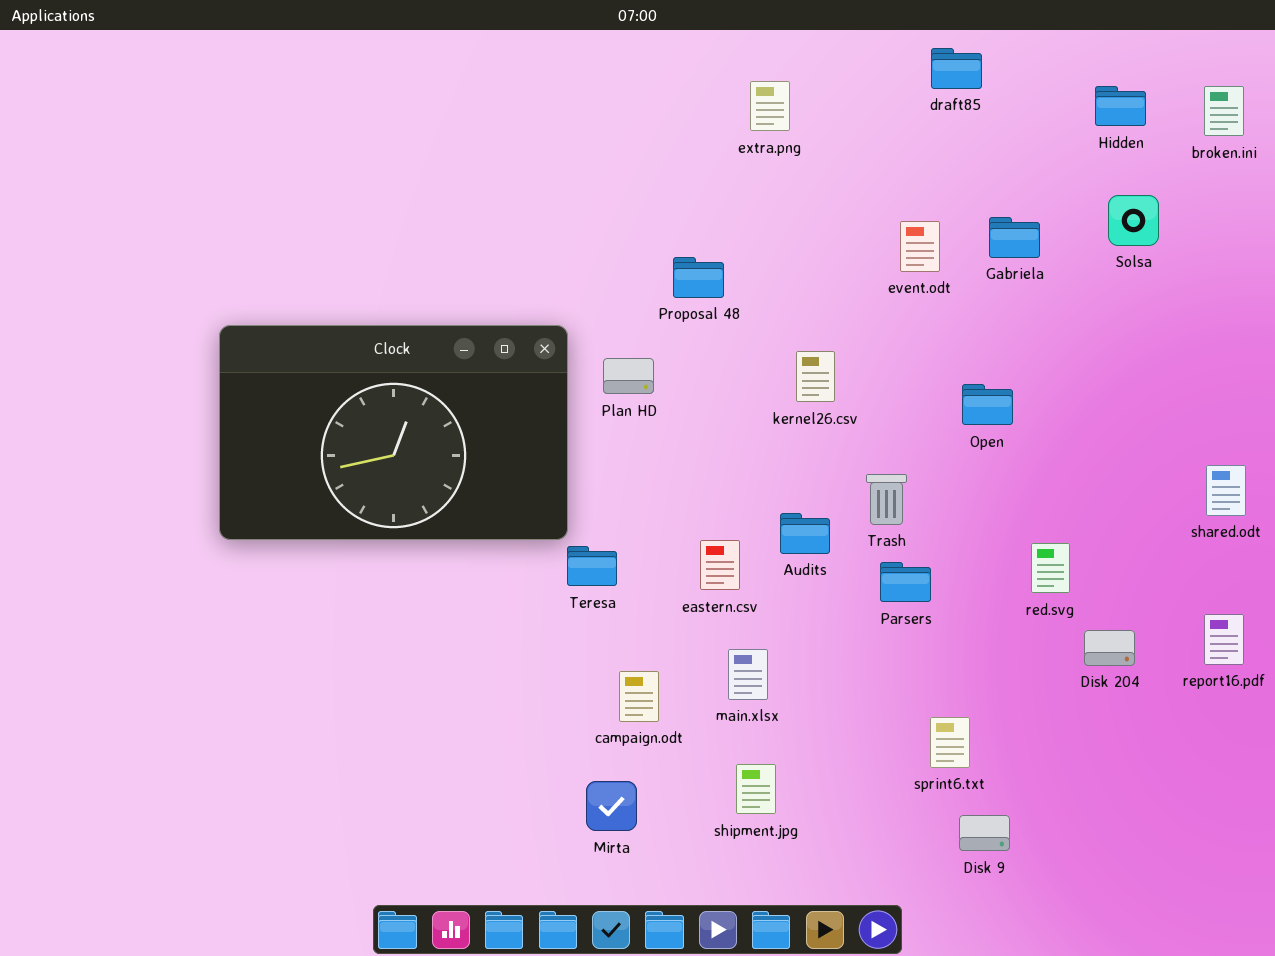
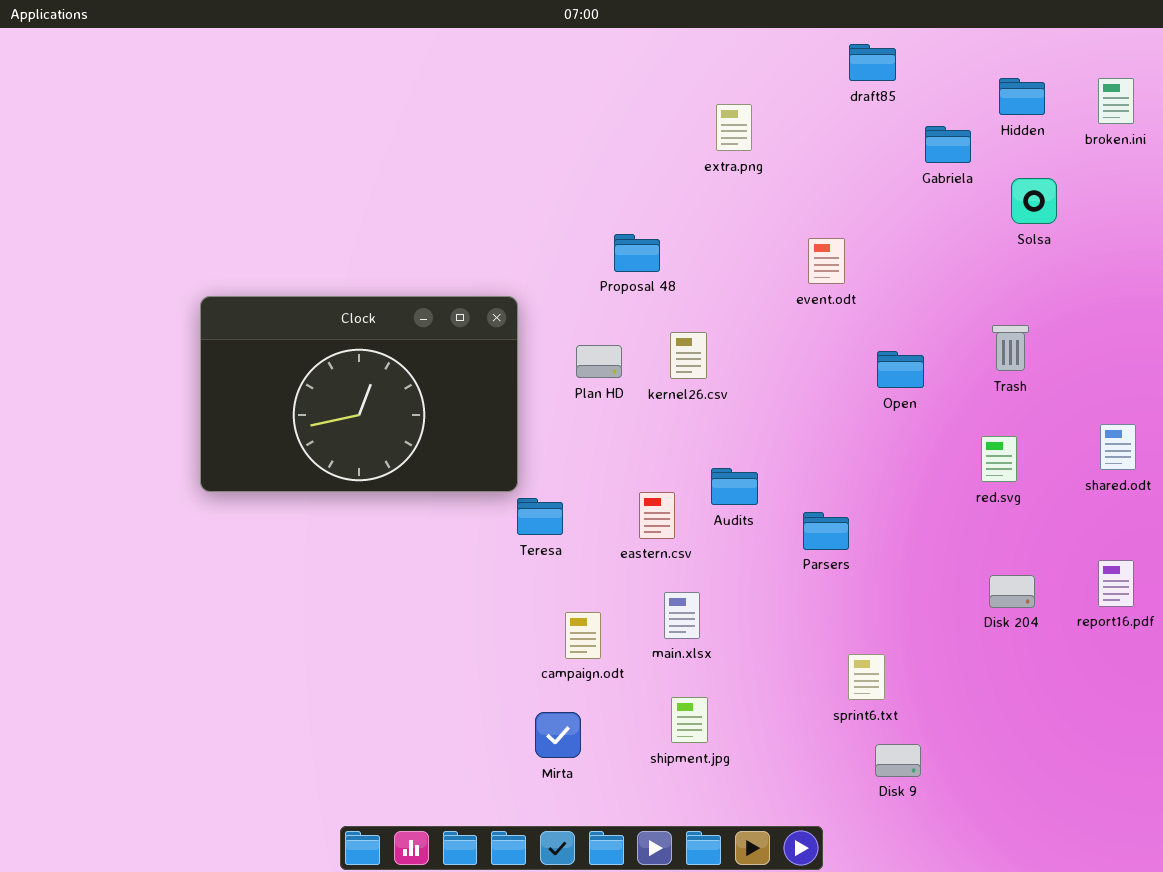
extra.png: [750,81,790,131] -> [716,104,752,151], moved
Gabriela: [989,217,1040,258] -> [925,126,971,163], moved
event.odt: [900,221,940,272] -> [808,238,845,284], moved
kernel26.csv: [796,351,835,402] -> [670,332,707,379], moved
Plan HD: [603,358,654,394] -> [576,345,622,378], moved
Trash: [866,474,907,525] -> [992,325,1029,371], moved
red.svg: [1031,543,1070,593] -> [981,436,1017,482], moved

